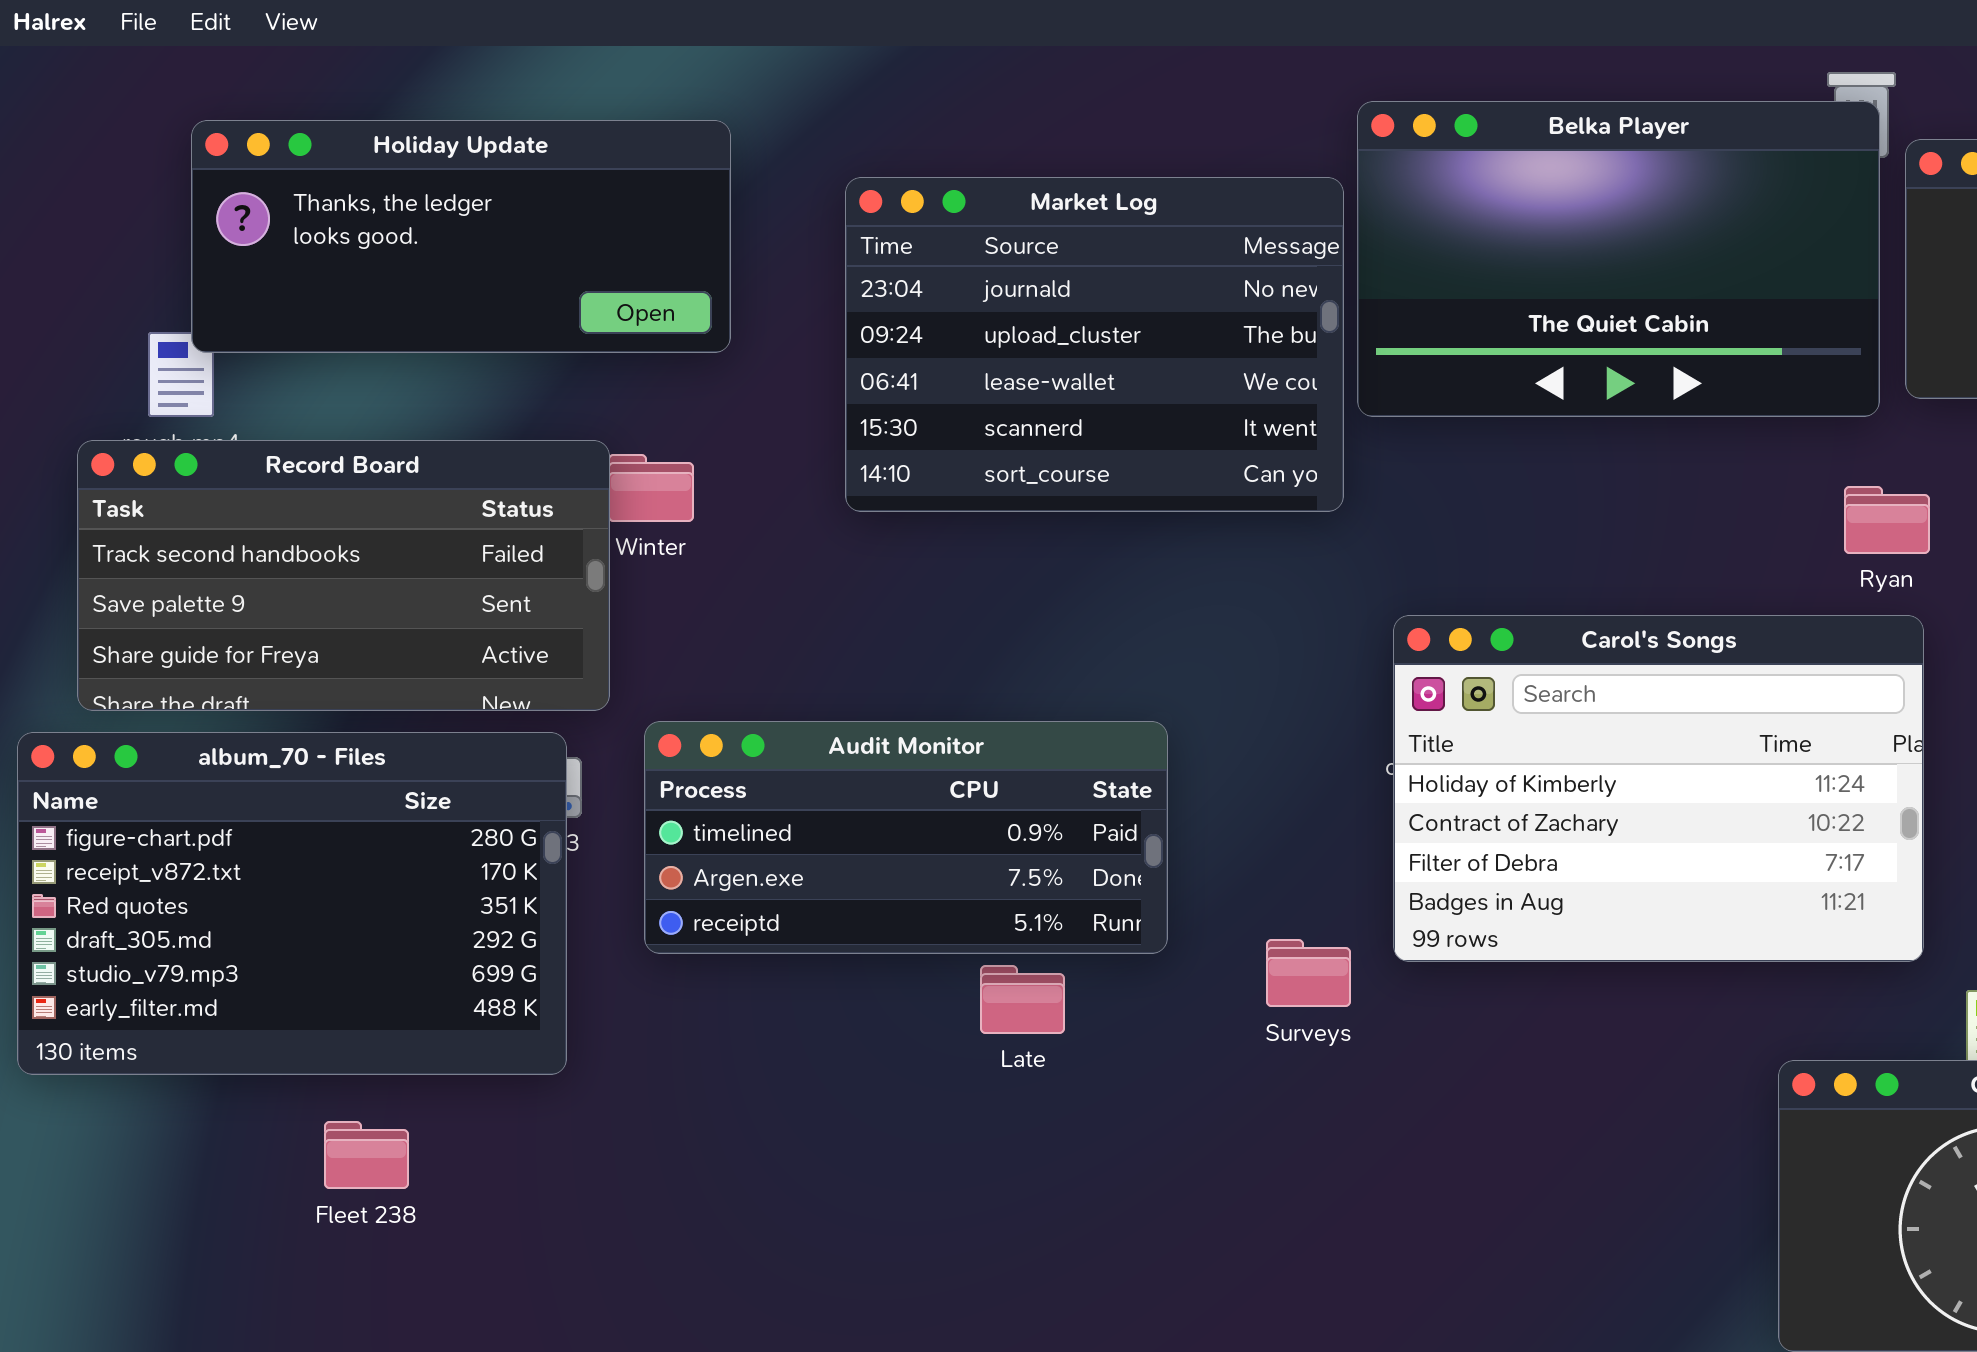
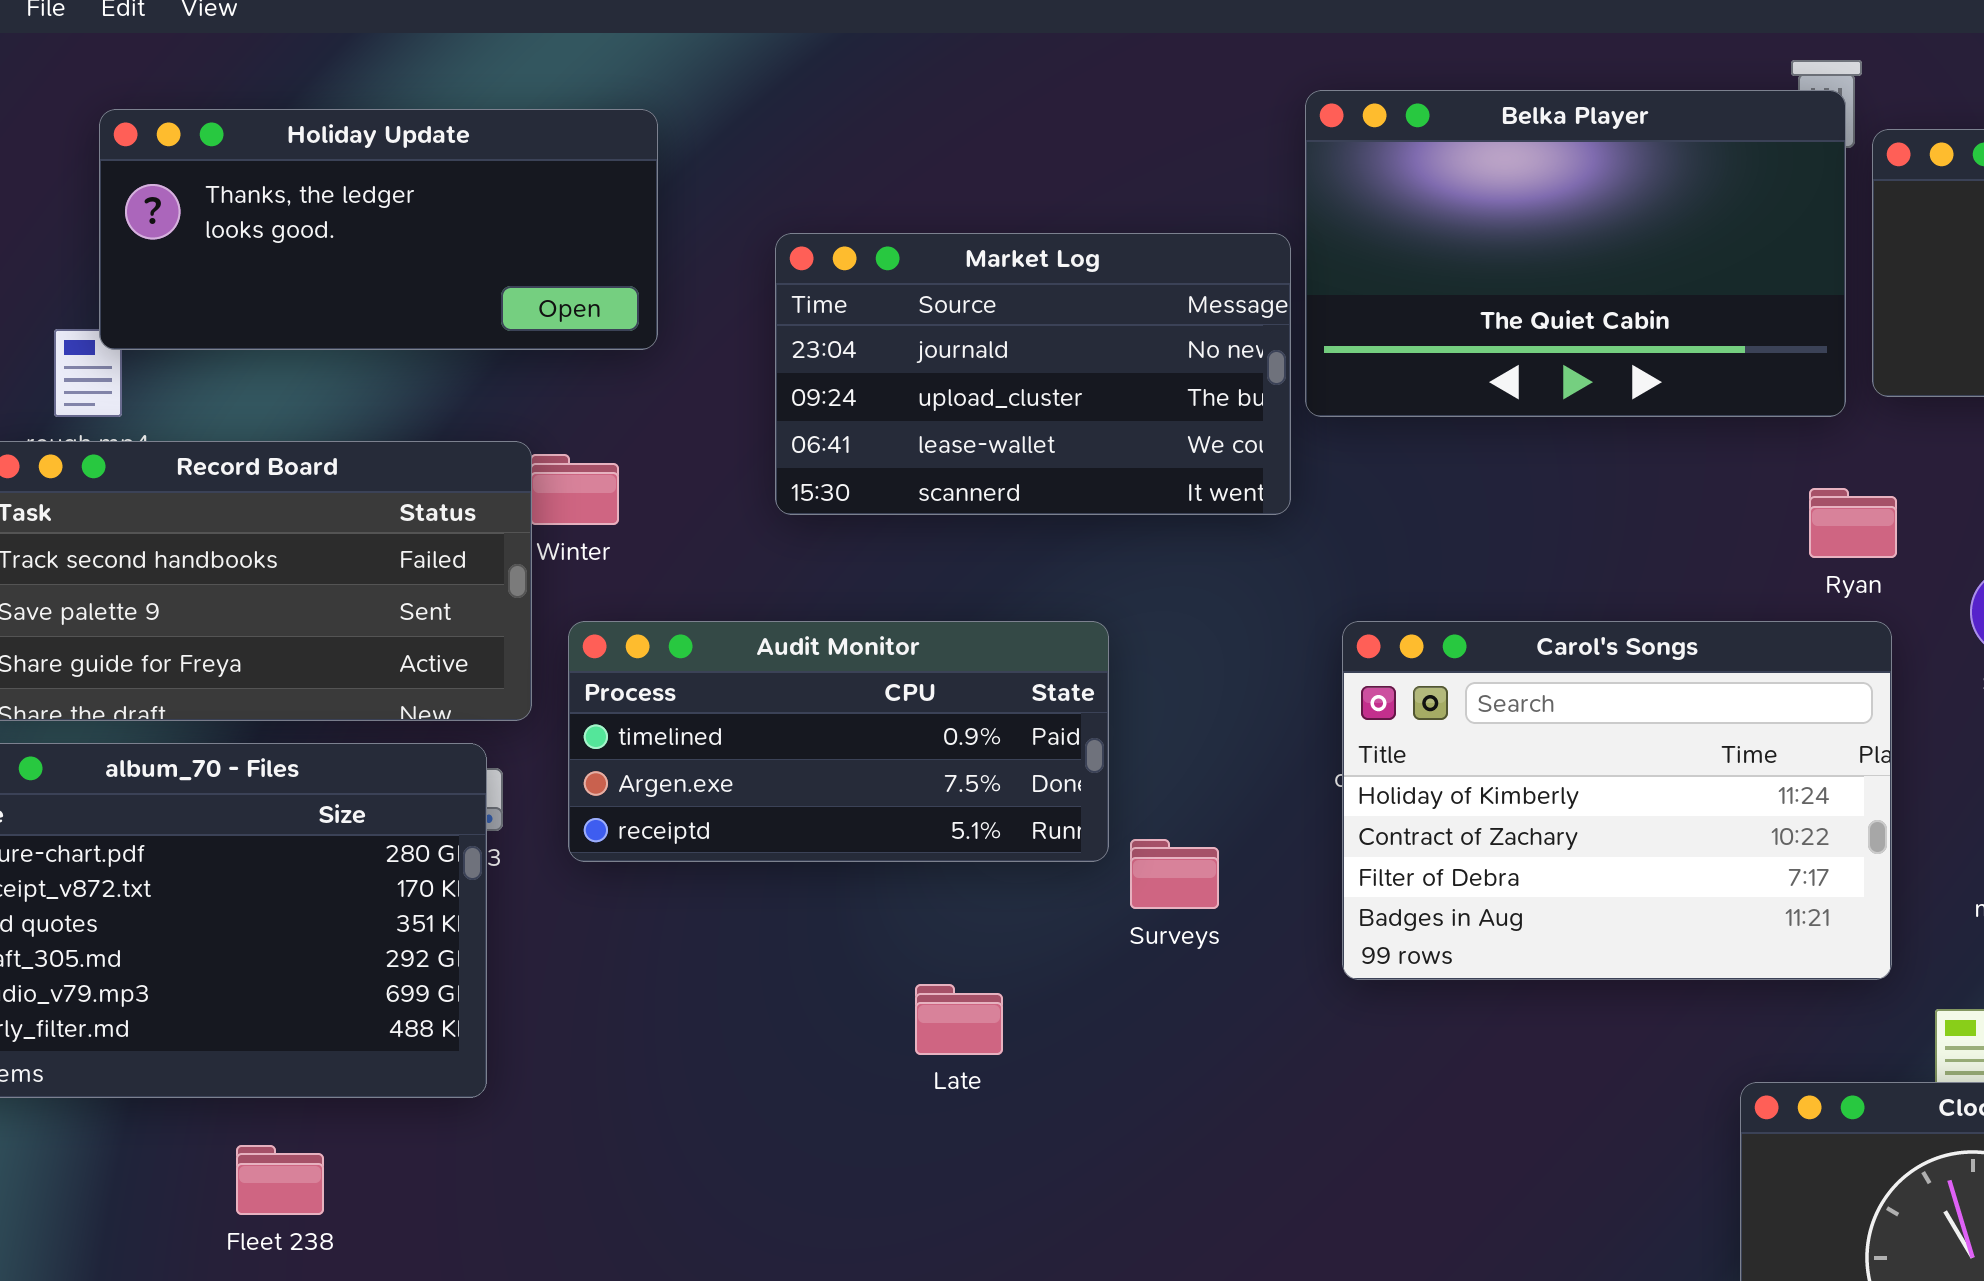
Market Log: [845,177,1344,512] -> [775,233,1291,515], resized
Audit Monitor: [644,721,1168,954] -> [568,621,1109,862], moved
Surveys: [1266,939,1351,1007] -> [1130,839,1219,909], moved

